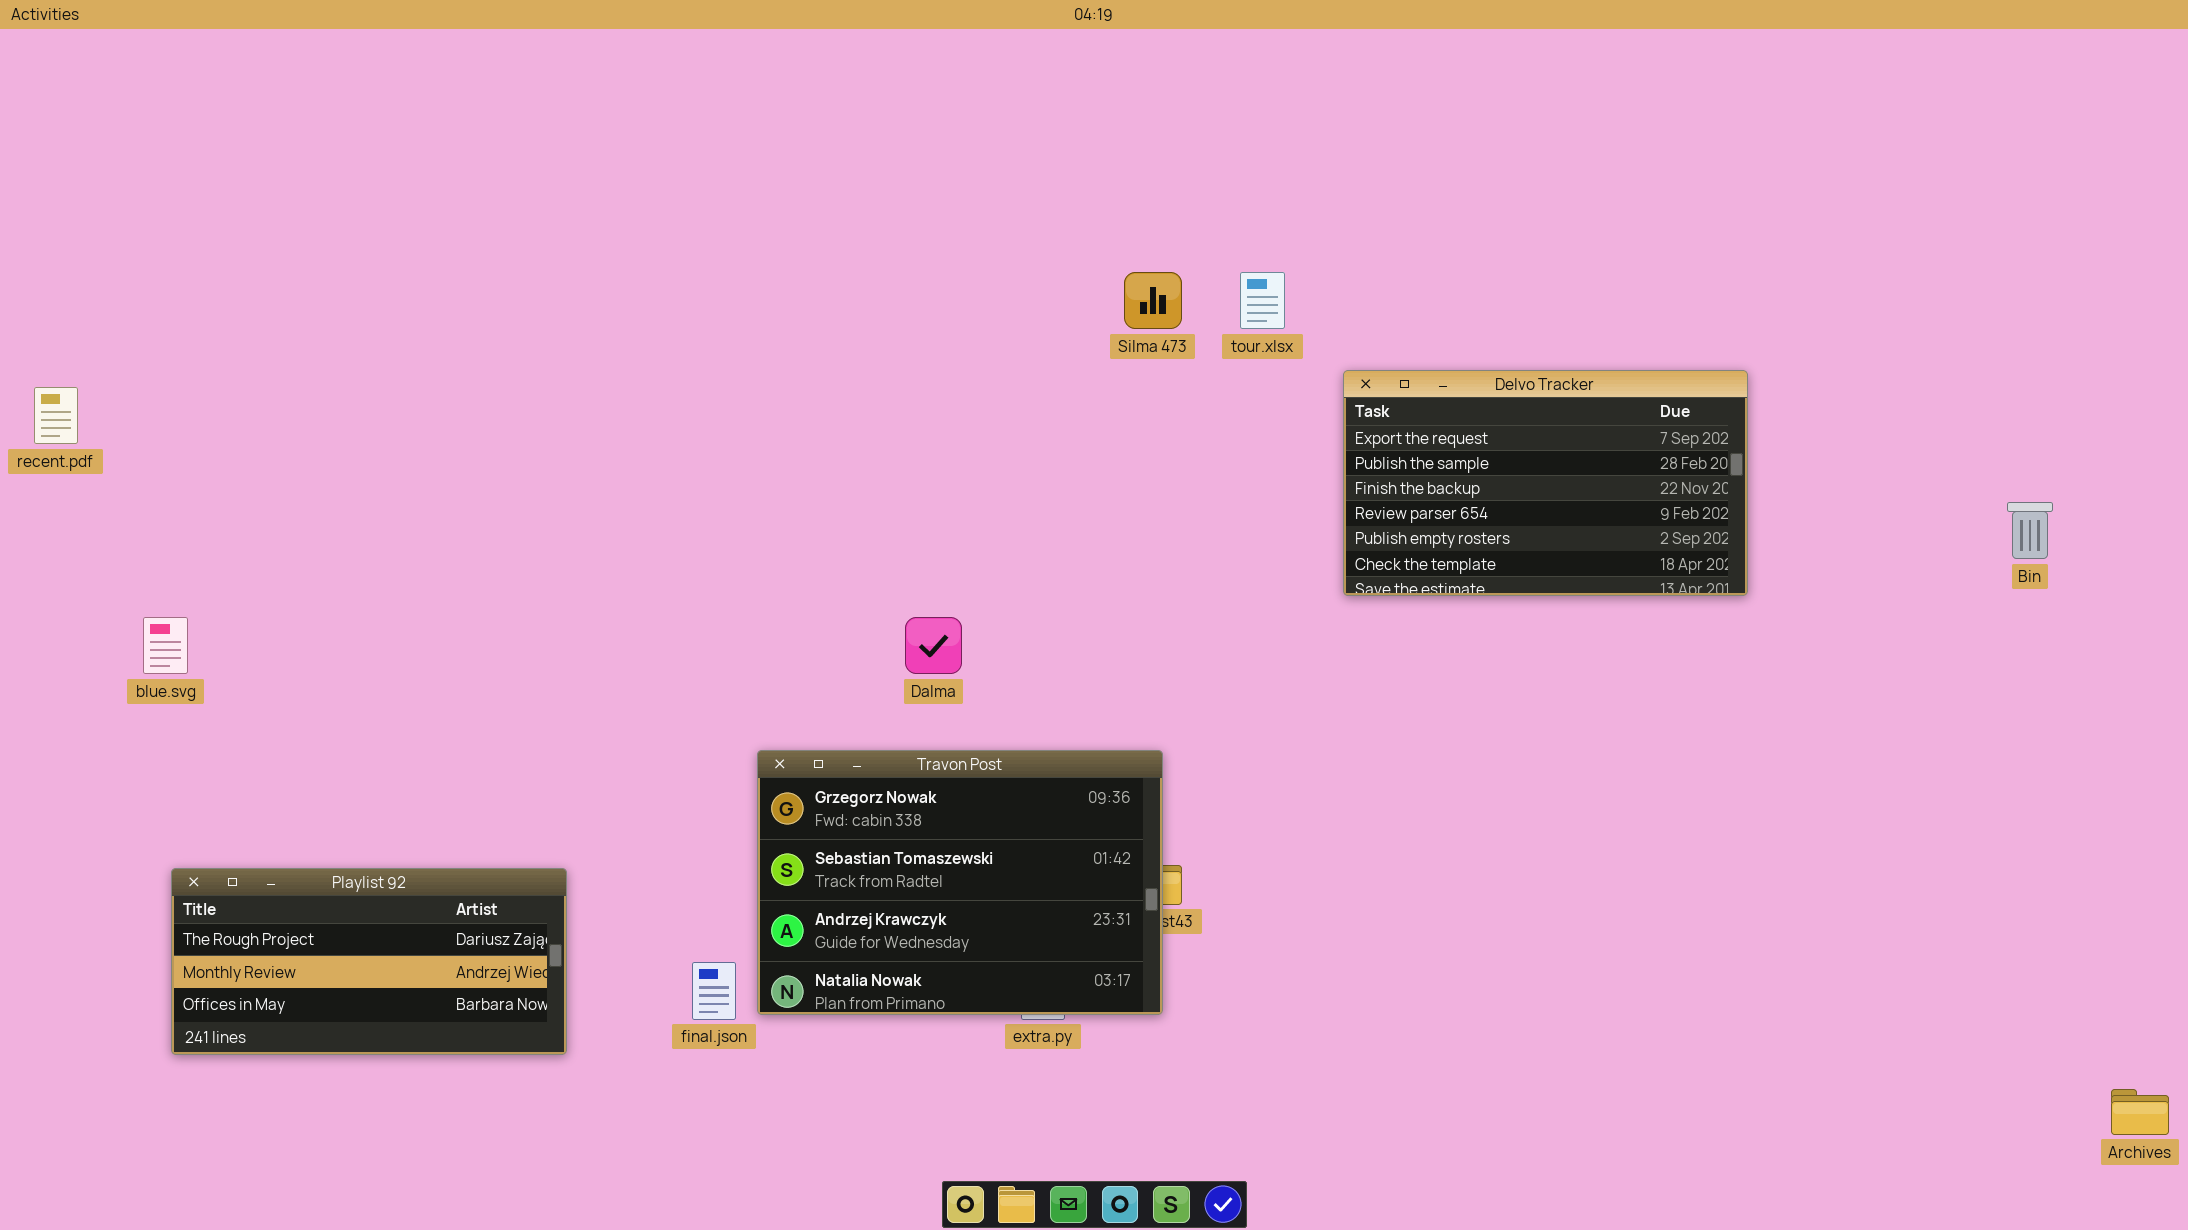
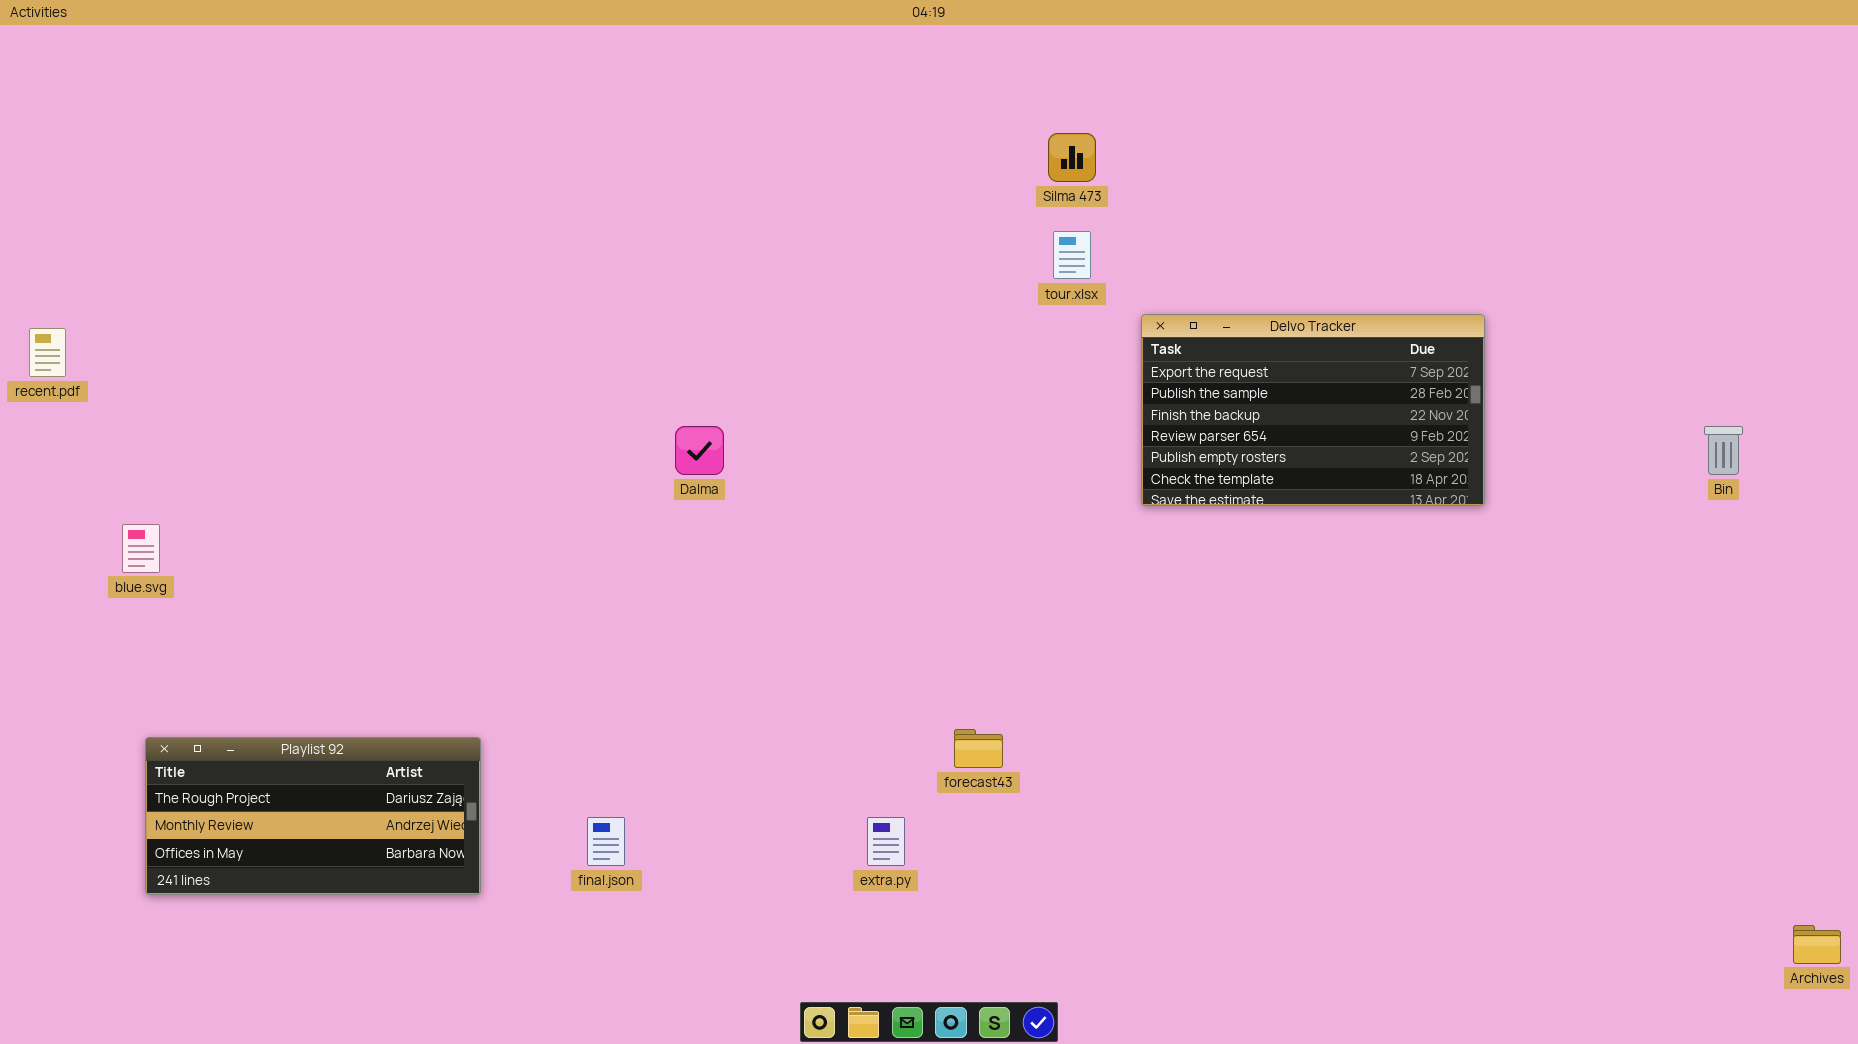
Silma 473: [1124,272,1182,329] -> [1048,133,1096,182], moved
Dalma: [905,617,962,674] -> [675,426,724,475], moved
Travon Post: [757,750,1163,1015] -> none, closed

